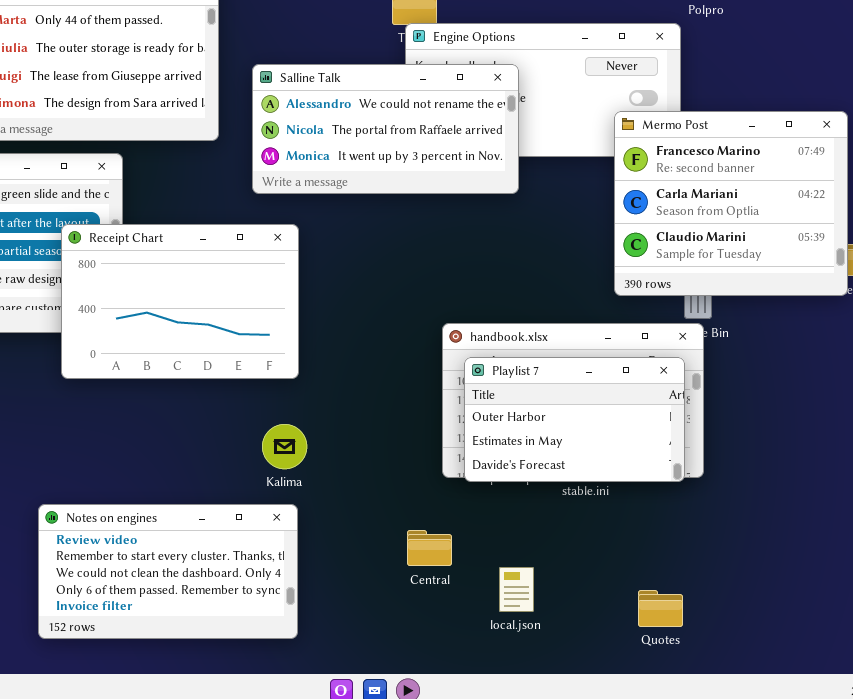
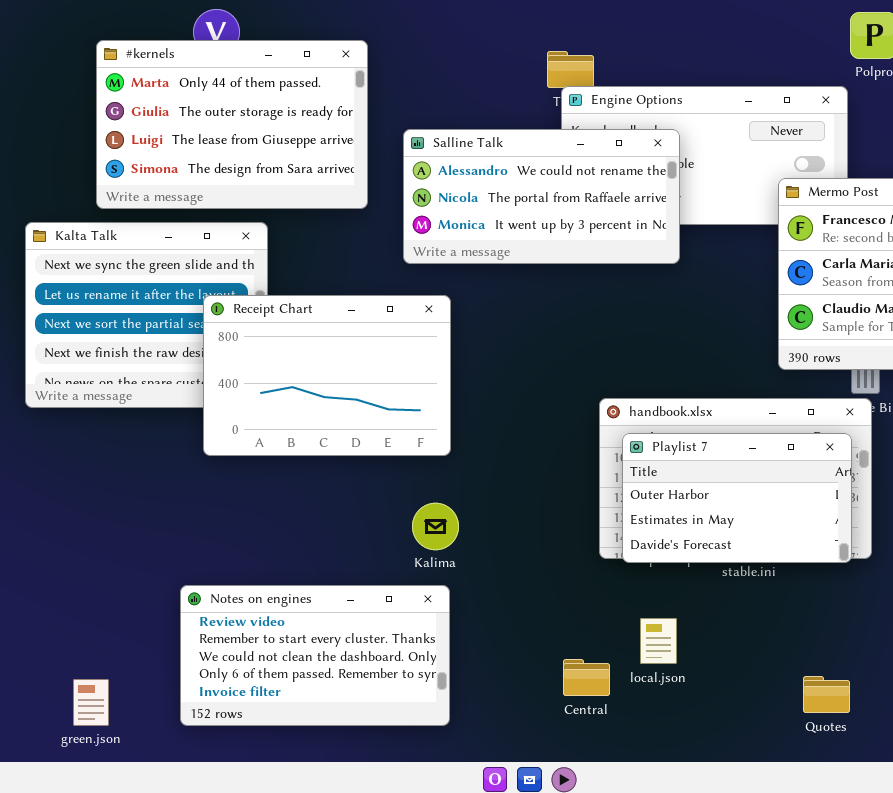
Central: [407,530,452,566] -> [563,659,610,696], moved
local.json: [499,567,534,612] -> [640,618,677,664], moved

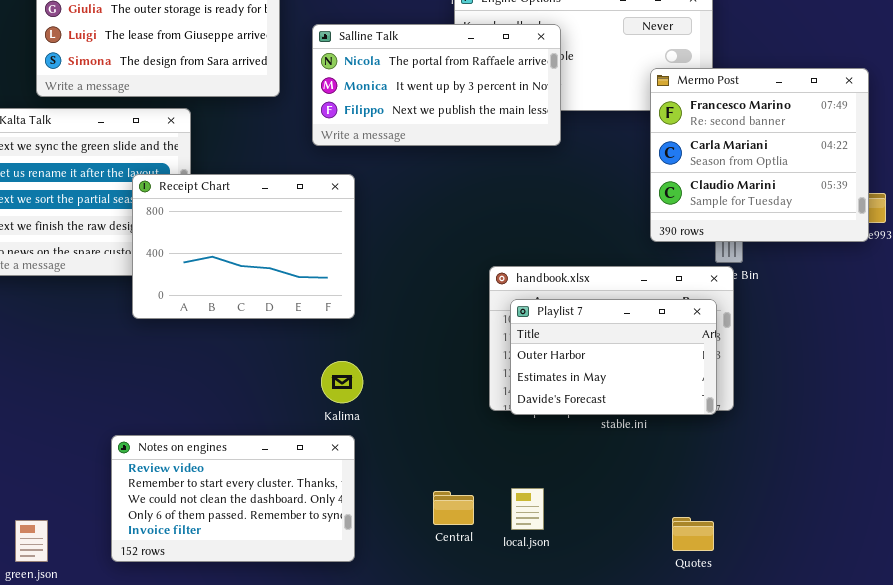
Salline Talk: [403,129,680,264] -> [312,24,561,146], scrolled down 1 row
local.json: [640,618,677,664] -> [511,488,544,530], moved
Central: [563,659,610,696] -> [433,491,474,525], moved

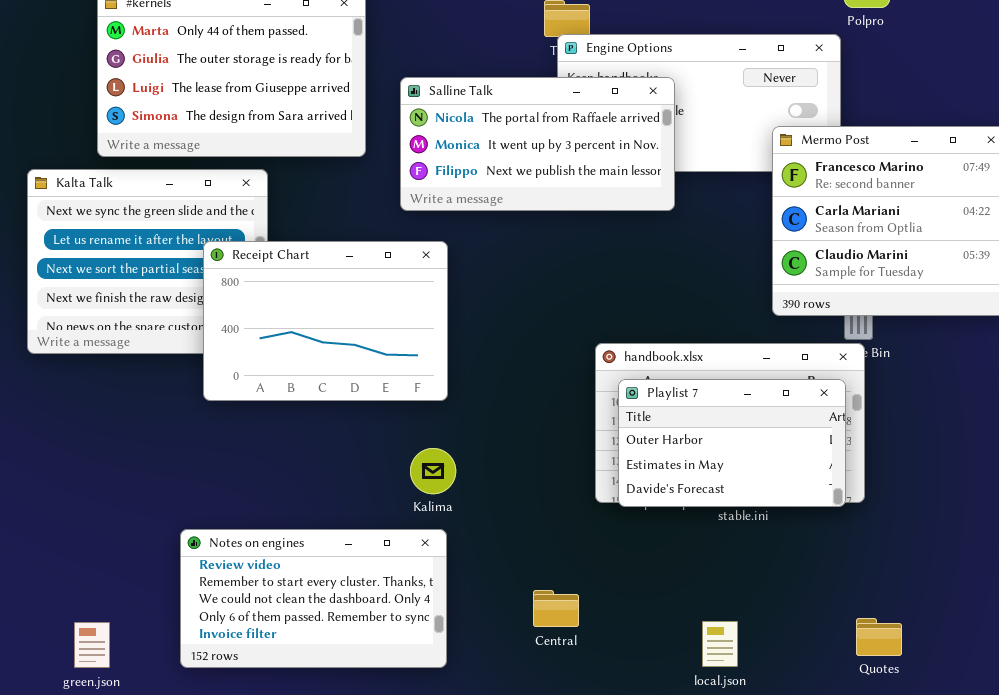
local.json: [511,488,544,530] -> [702,621,738,667], moved
Quotes: [672,517,714,551] -> [856,618,902,656], moved

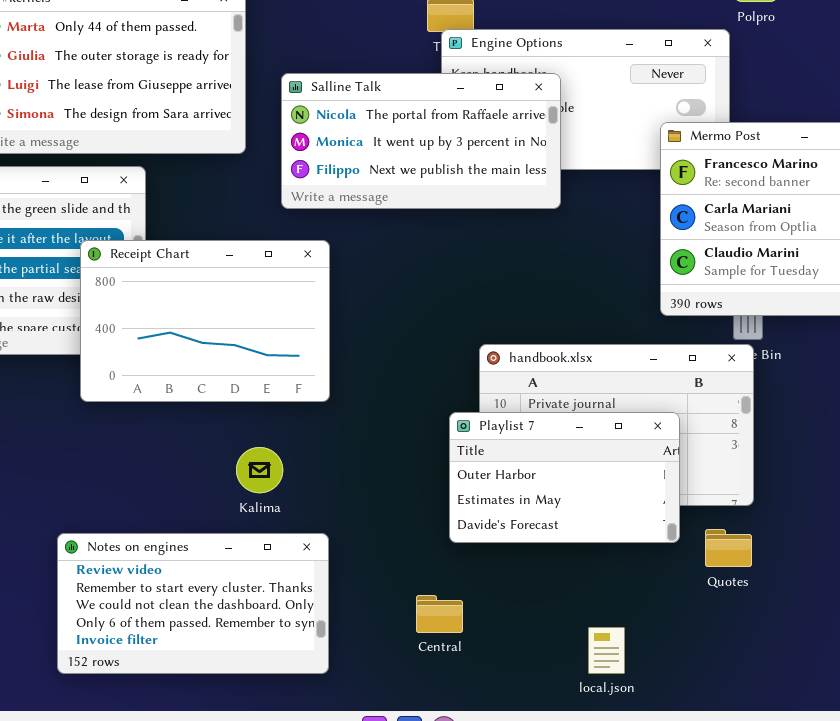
Playlist 7: [618,379,846,507] -> [449,412,680,543], moved
Kalima: [410,448,456,494] -> [236,447,283,493], moved
Quotes: [856,618,902,656] -> [705,529,752,567], moved

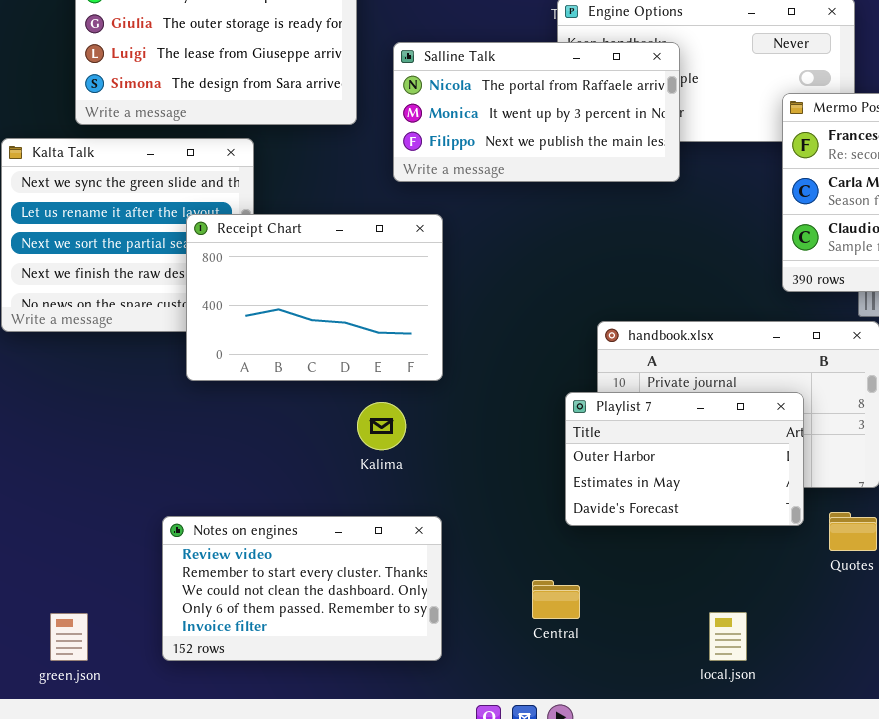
Kalima: [236,447,283,493] -> [357,402,406,450], moved

